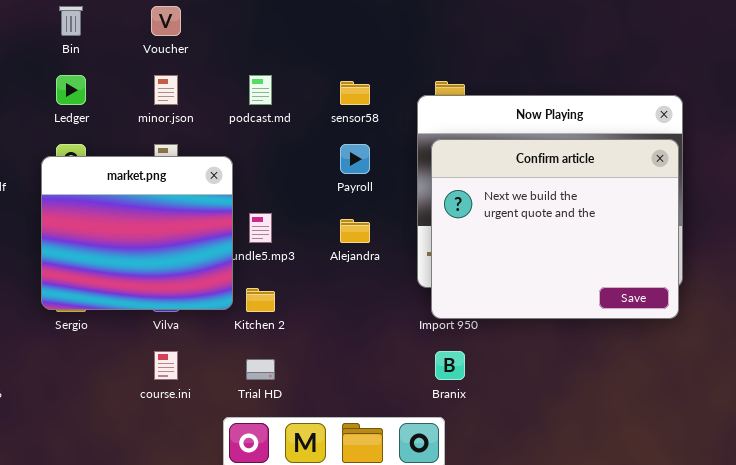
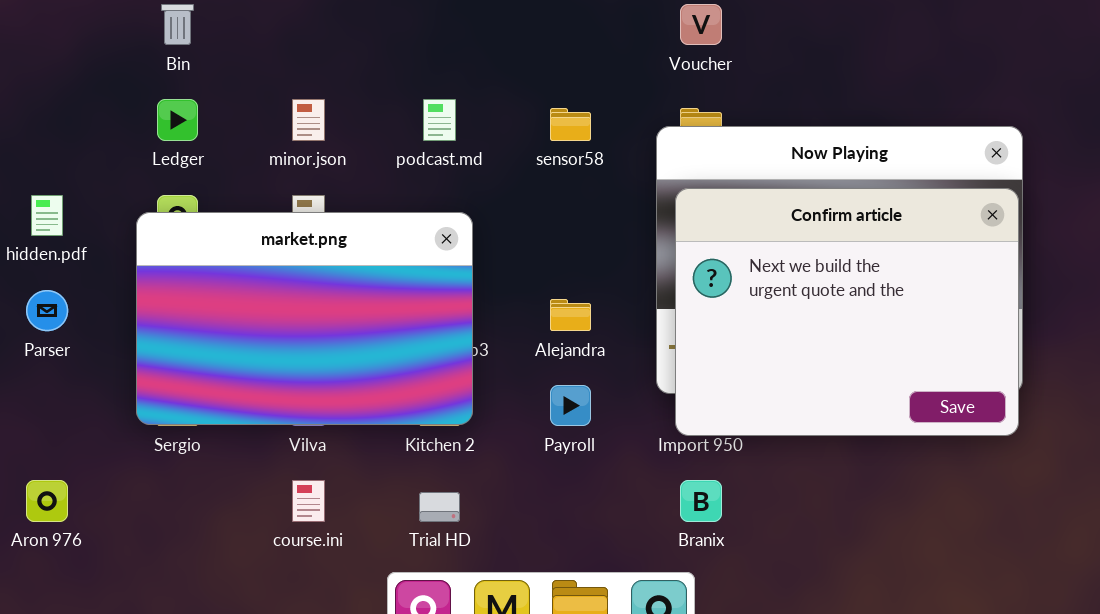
Voucher: [151,6,181,36] -> [680,4,722,45], moved
Payroll: [340,144,370,174] -> [550,385,591,426], moved
market.png: [41,156,233,310] -> [136,212,473,425], resized

